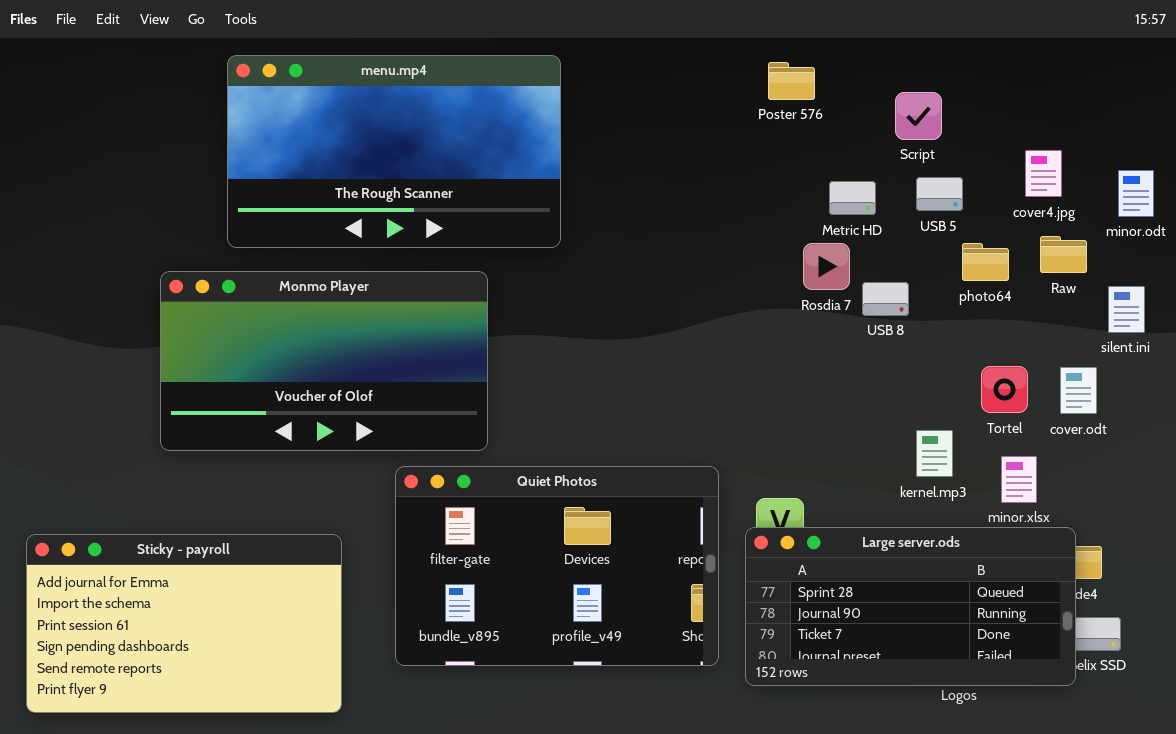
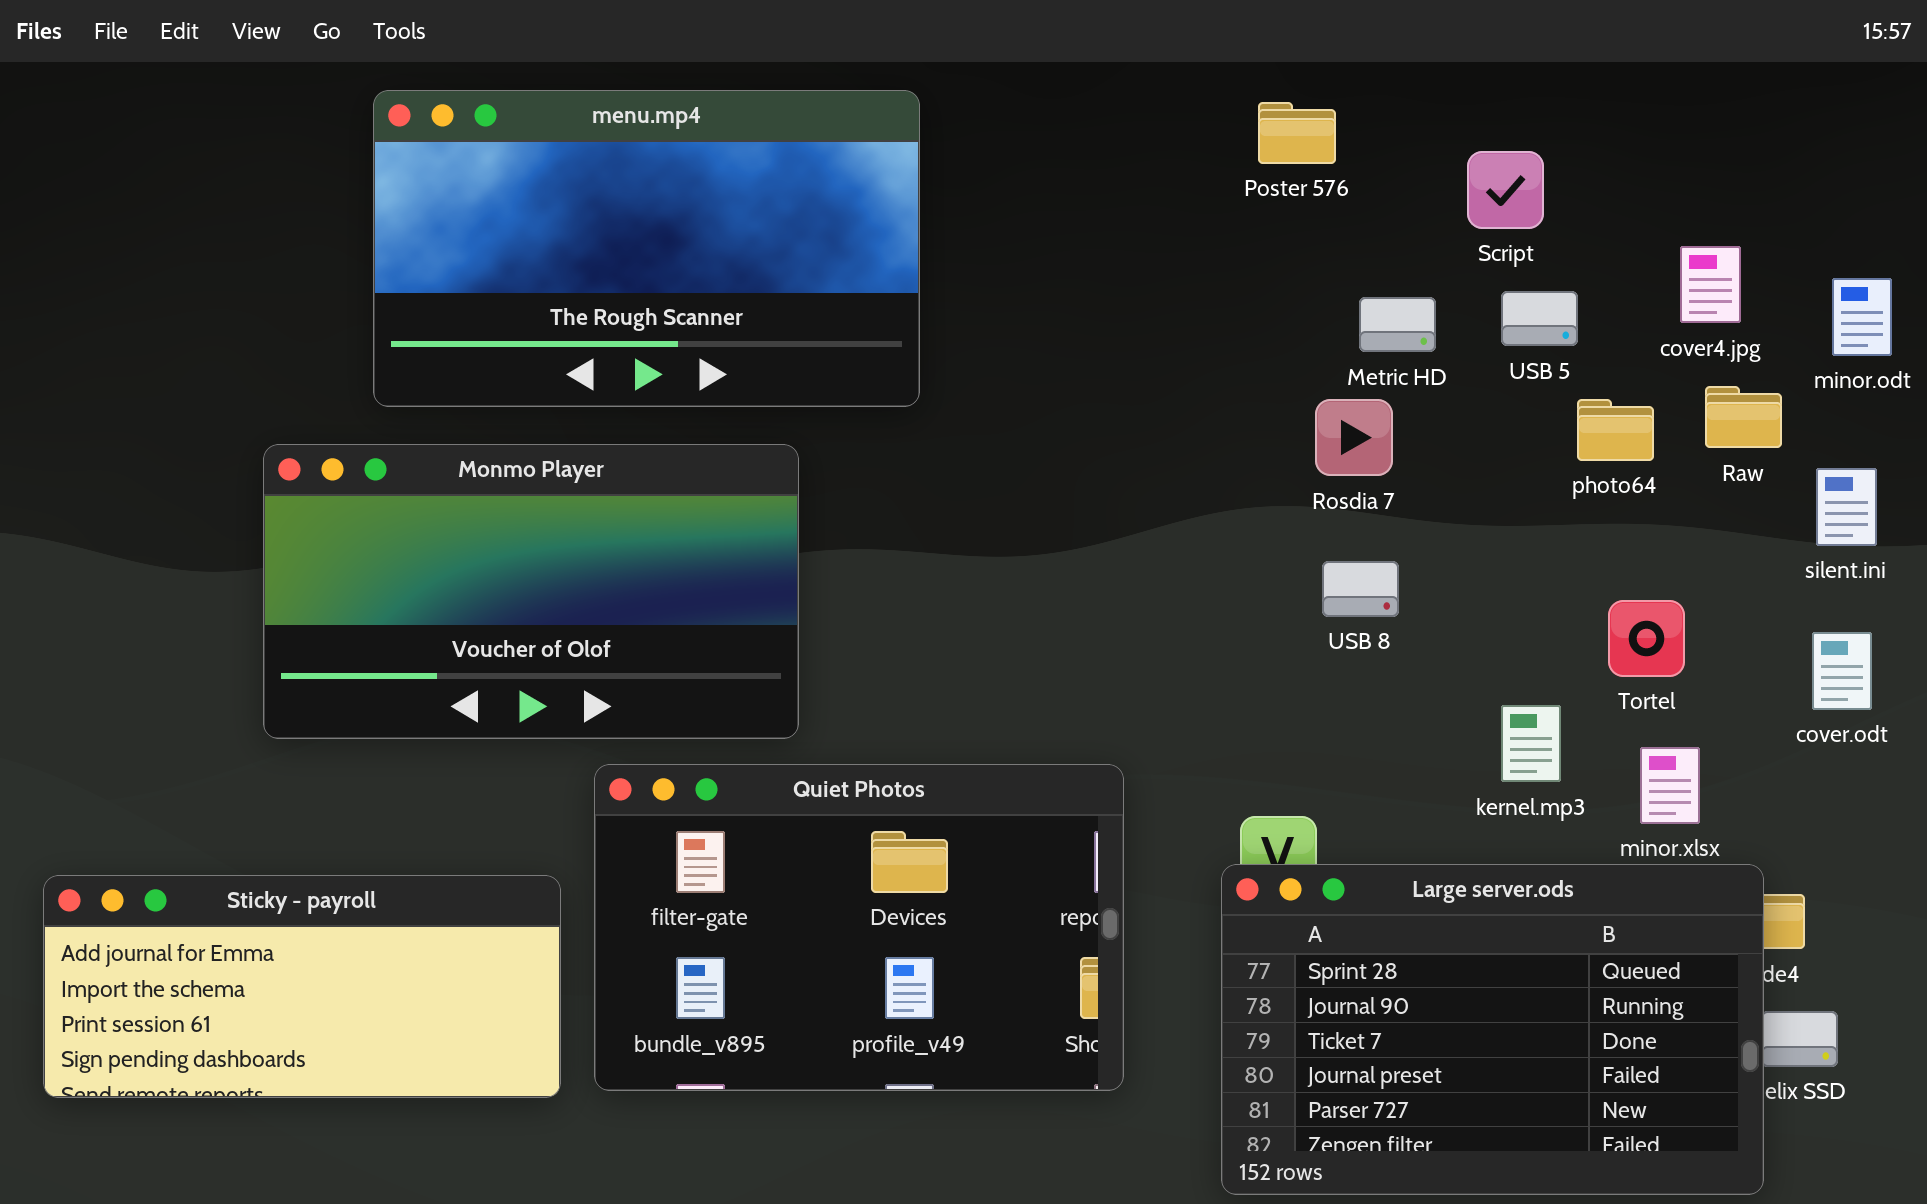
USB 8: [862,282,909,316] -> [1322,561,1399,617], moved
cover.odt: [1060,367,1097,414] -> [1812,632,1872,710], moved
Quiet Photos: [395,466,719,666] -> [594,764,1124,1091], moved
Large server.ods: [745,527,1076,686] -> [1221,864,1764,1195], resized
Sticky - payroll: [26,534,342,713] -> [43,875,561,1098], resized

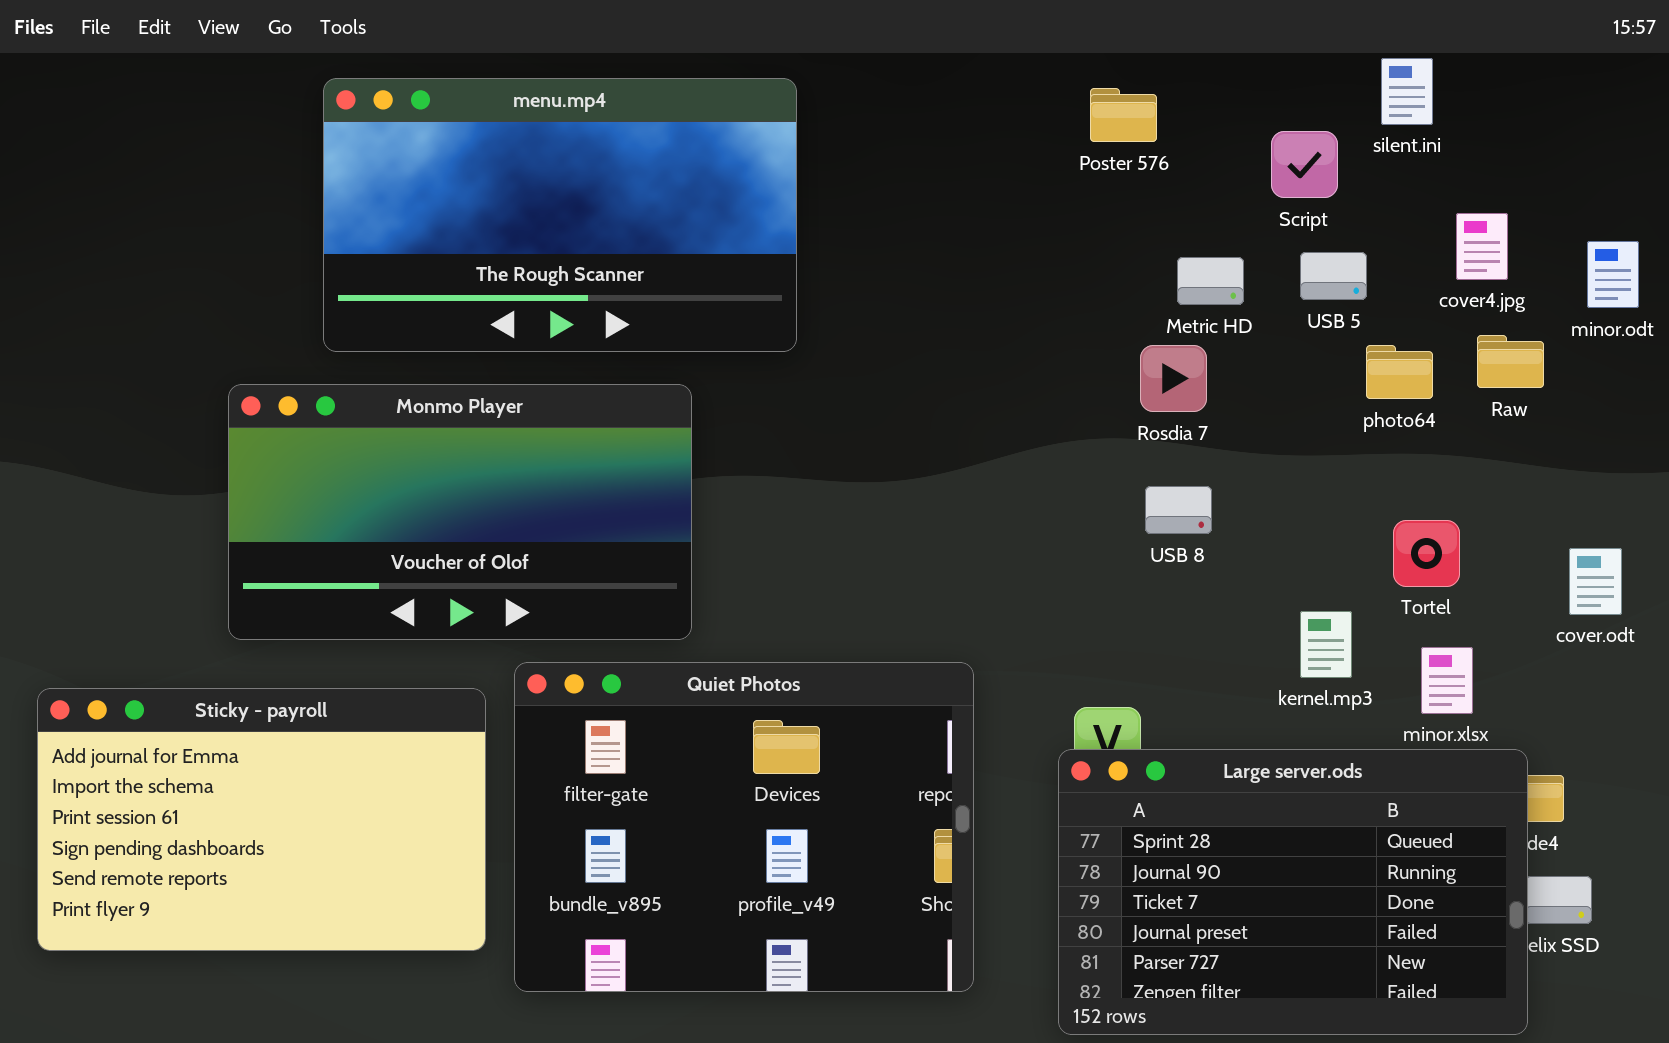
silent.ini: [1816,468,1877,546] -> [1381,58,1433,125], moved
Quiet Photos: [594,764,1124,1091] -> [514,662,974,992], resized
Sticky - payroll: [43,875,561,1098] -> [37,688,486,951], resized

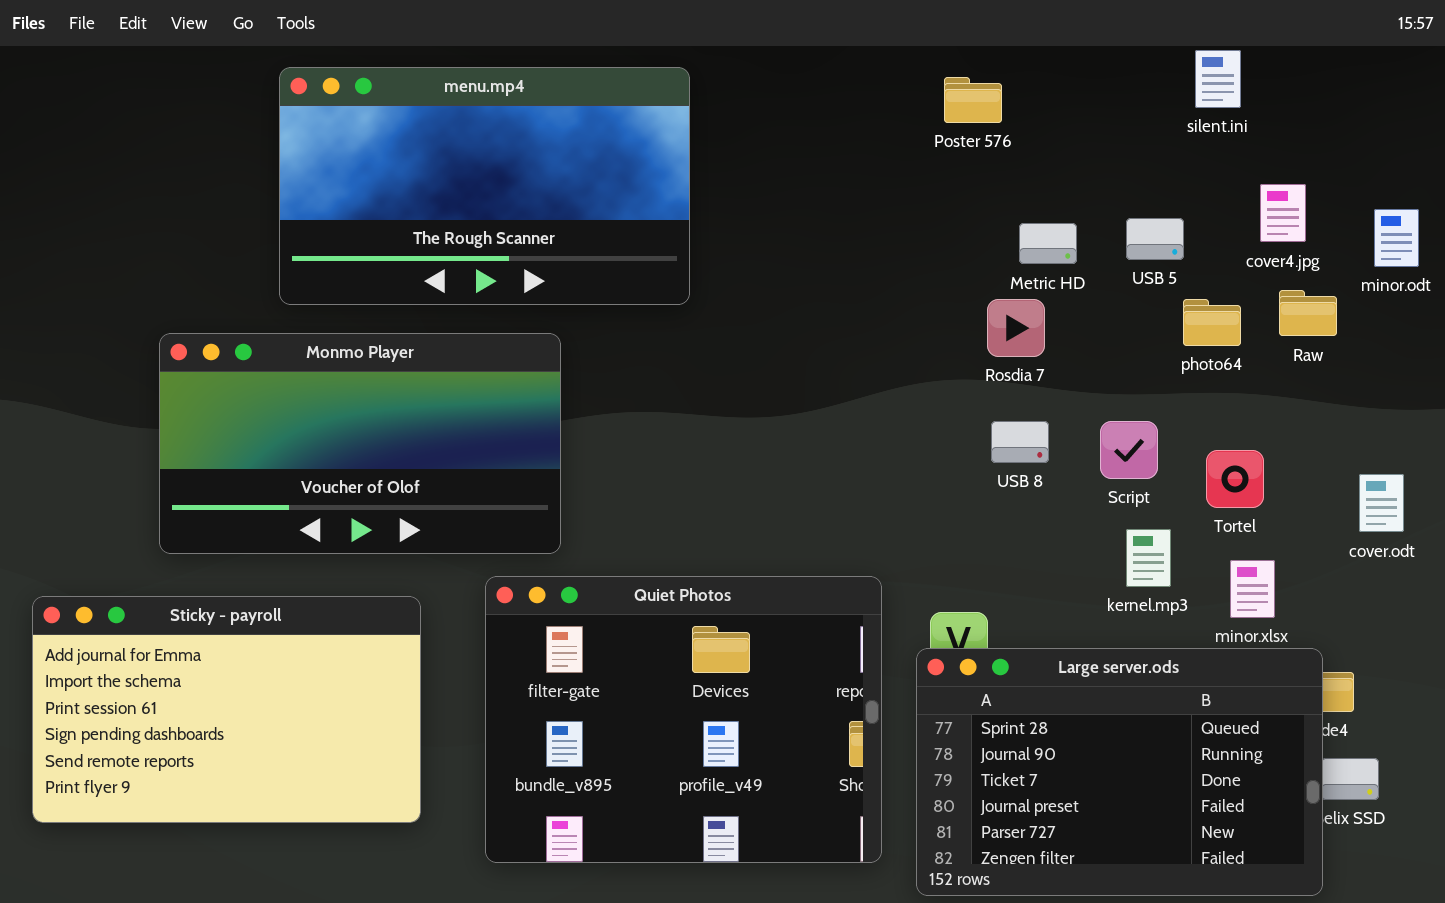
Script: [1271,131,1338,198] -> [1100,421,1158,479], moved
Monmo Player: [228,384,692,640] -> [159,333,561,554], moved
Quiet Photos: [514,662,974,992] -> [485,576,882,863], moved

